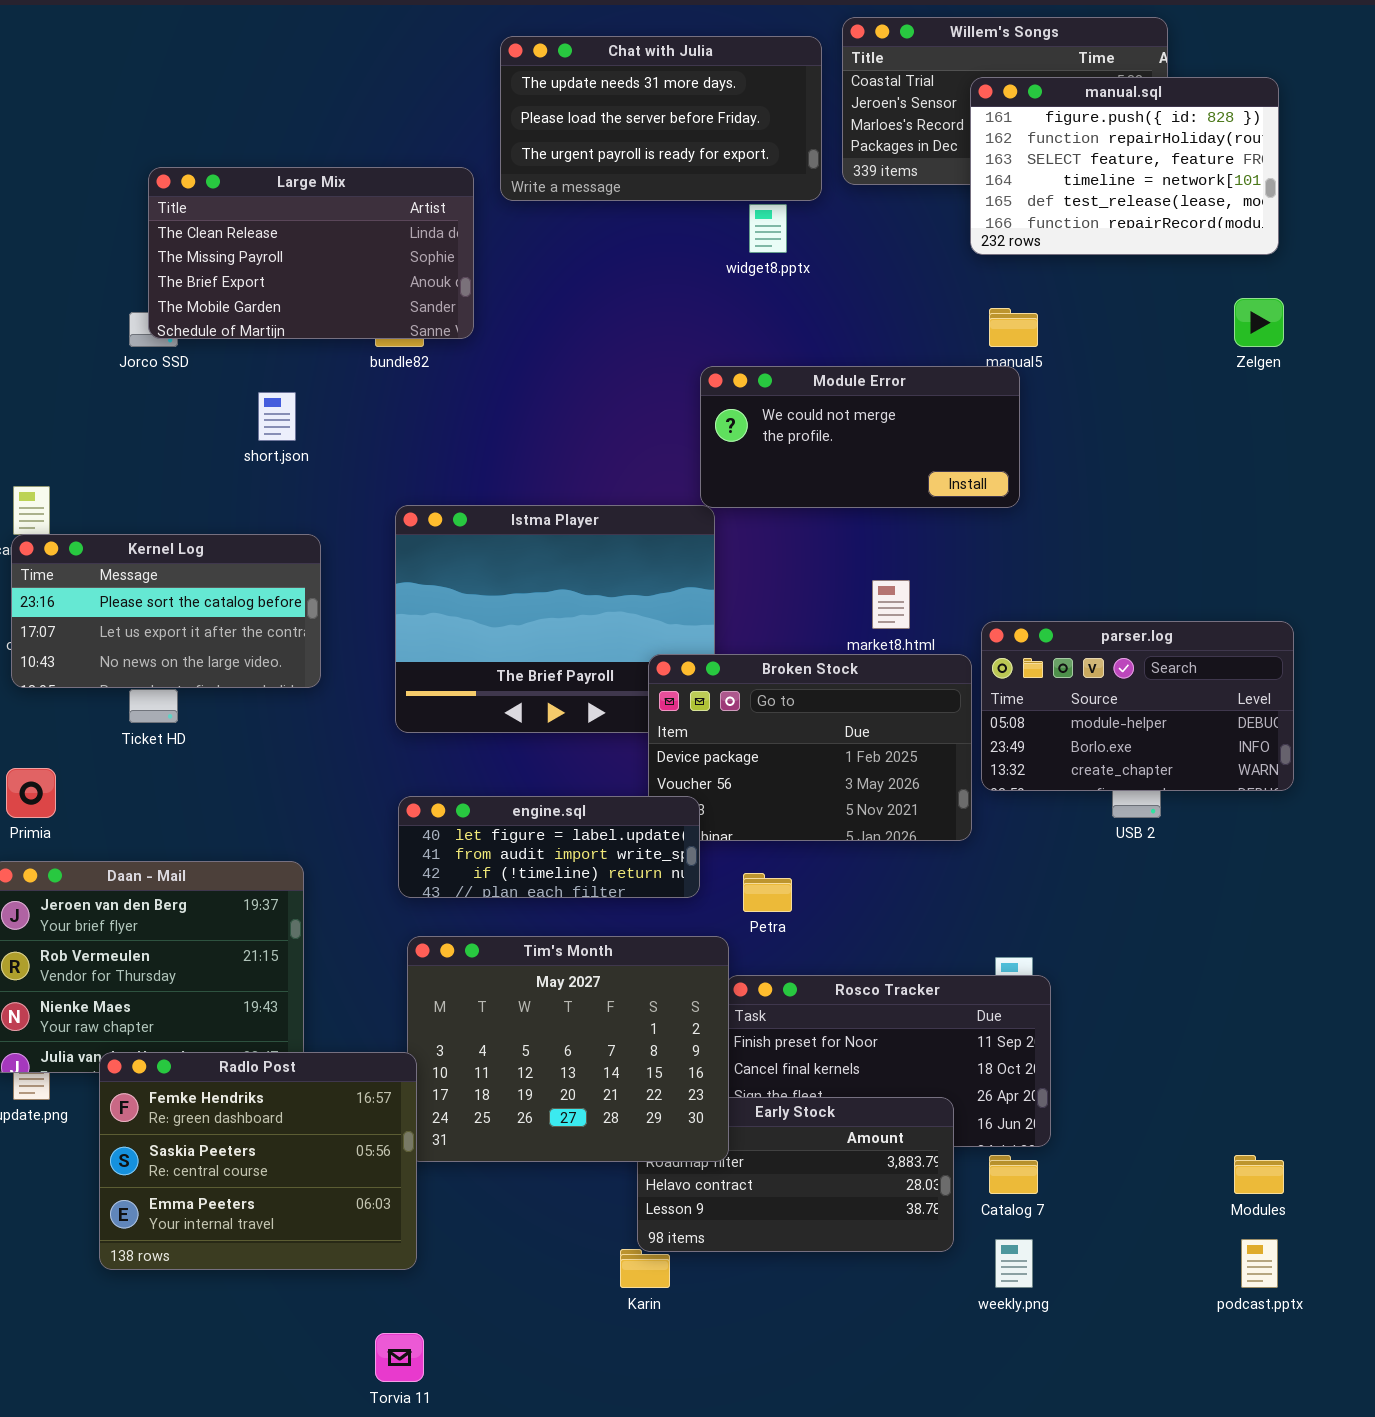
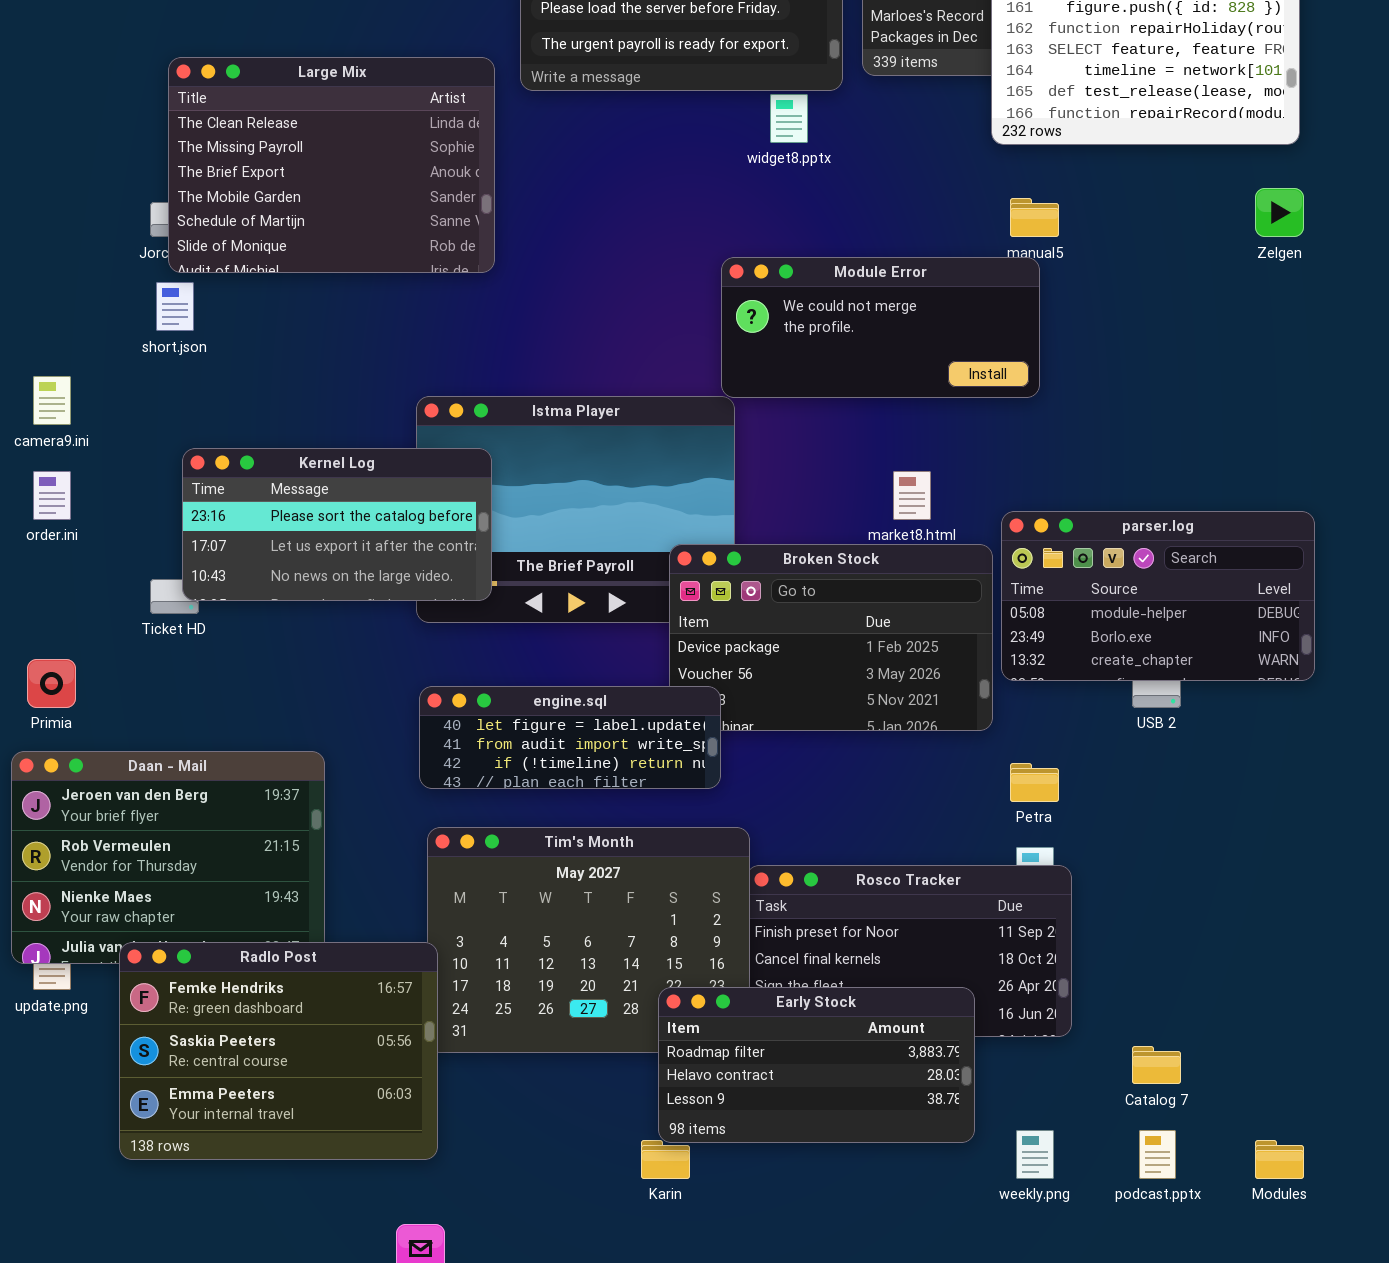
Large Mix: [148,167,474,339] -> [168,57,495,273], resized
short.json: [258,392,296,441] -> [156,282,194,331], moved
Kernel Log: [11,534,321,688] -> [182,448,492,601], moved
Petra: [743,873,792,912] -> [1010,763,1059,802], moved
Early Stock: [637,1097,954,1252] -> [658,987,975,1143], raised
Catalog 7: [989,1155,1038,1194] -> [1132,1046,1181,1084], moved
Modules: [1234,1155,1284,1194] -> [1255,1140,1304,1179], moved
podcast.pptx: [1241,1239,1278,1288] -> [1139,1130,1176,1179], moved

